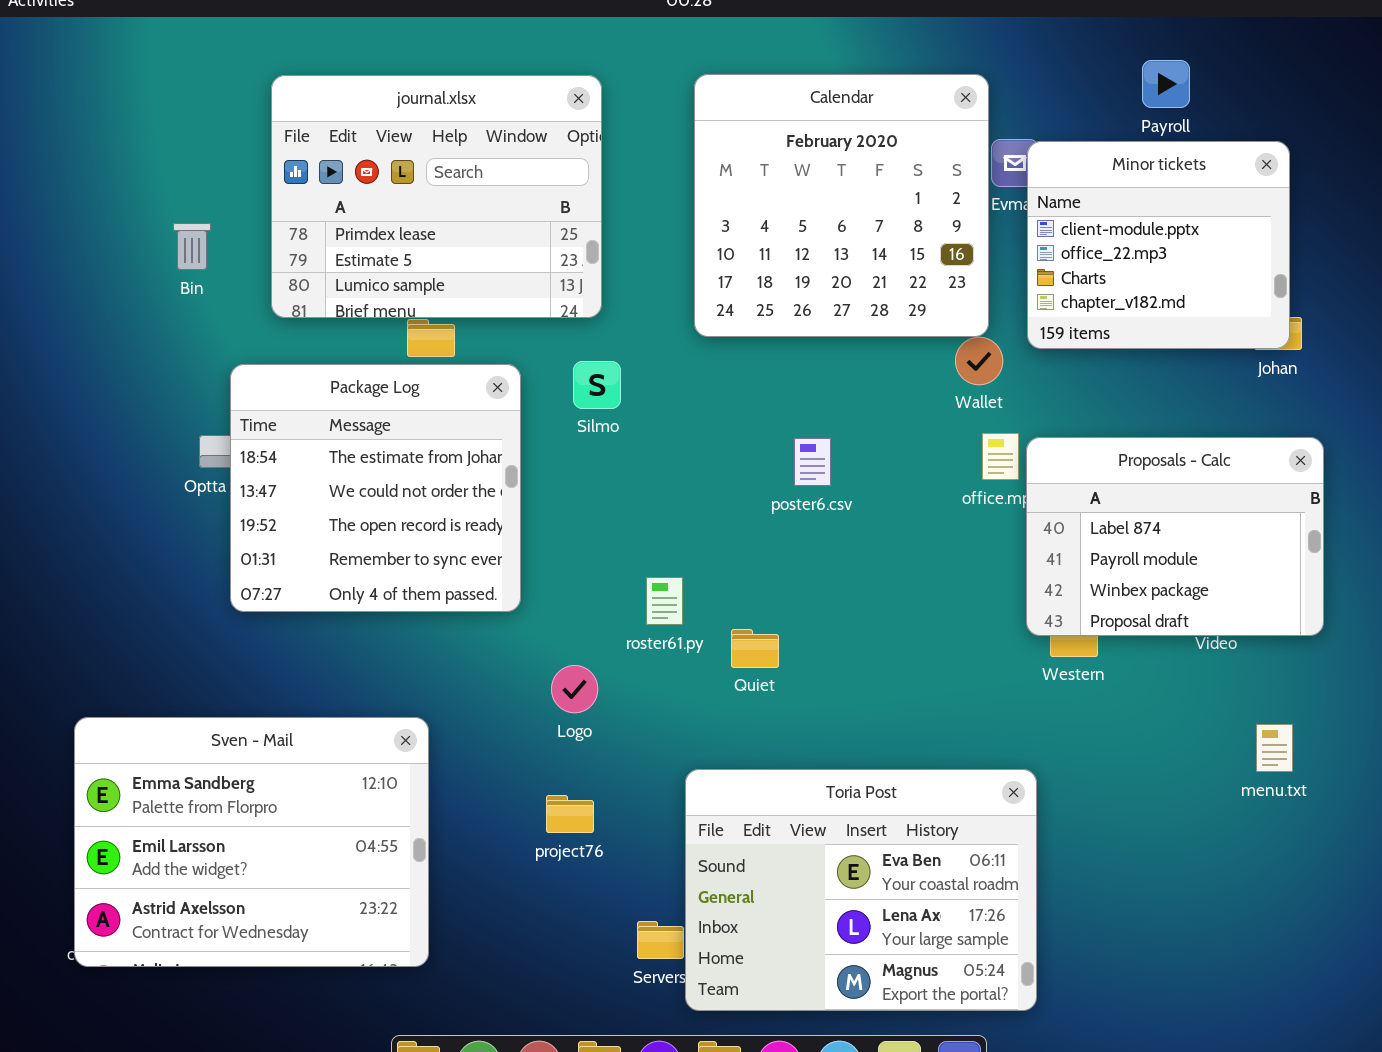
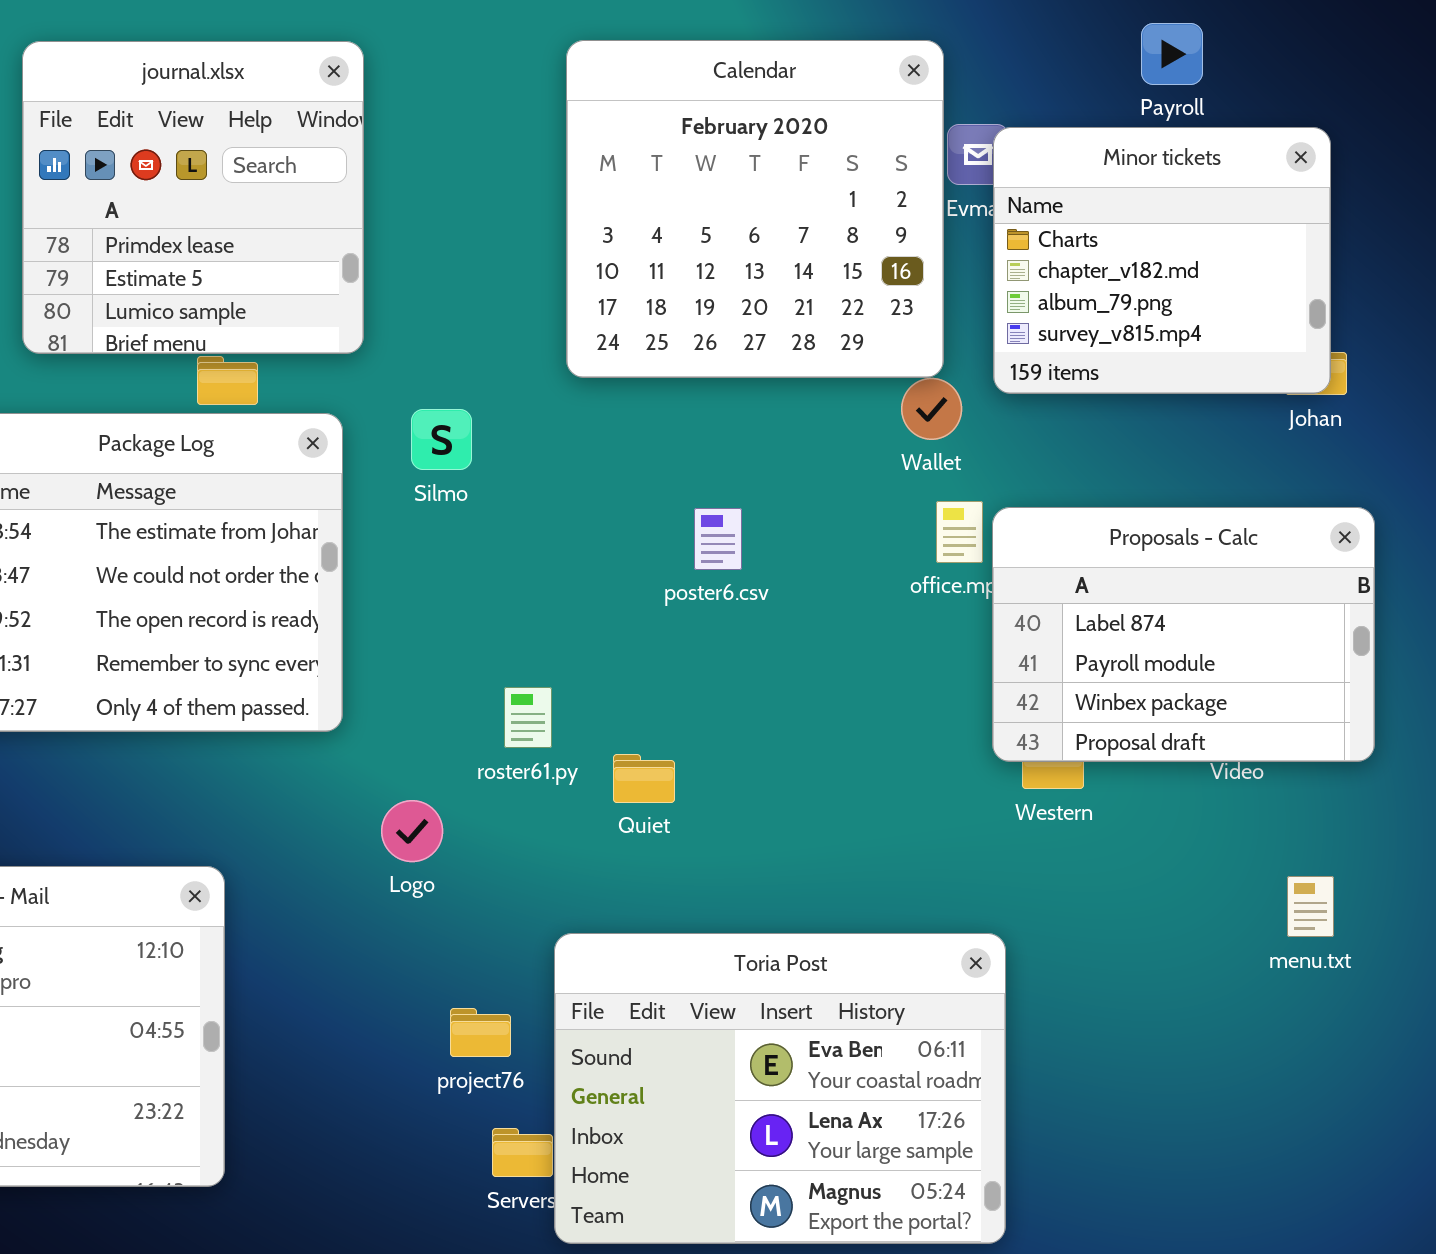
journal.xlsx: [271,75,602,318] -> [22,41,364,354], resized
Minor tickets: [1027,141,1290,349] -> [993,127,1331,394], scrolled down 2 rows
project76: [546,795,594,833] -> [450,1008,511,1057], moved

